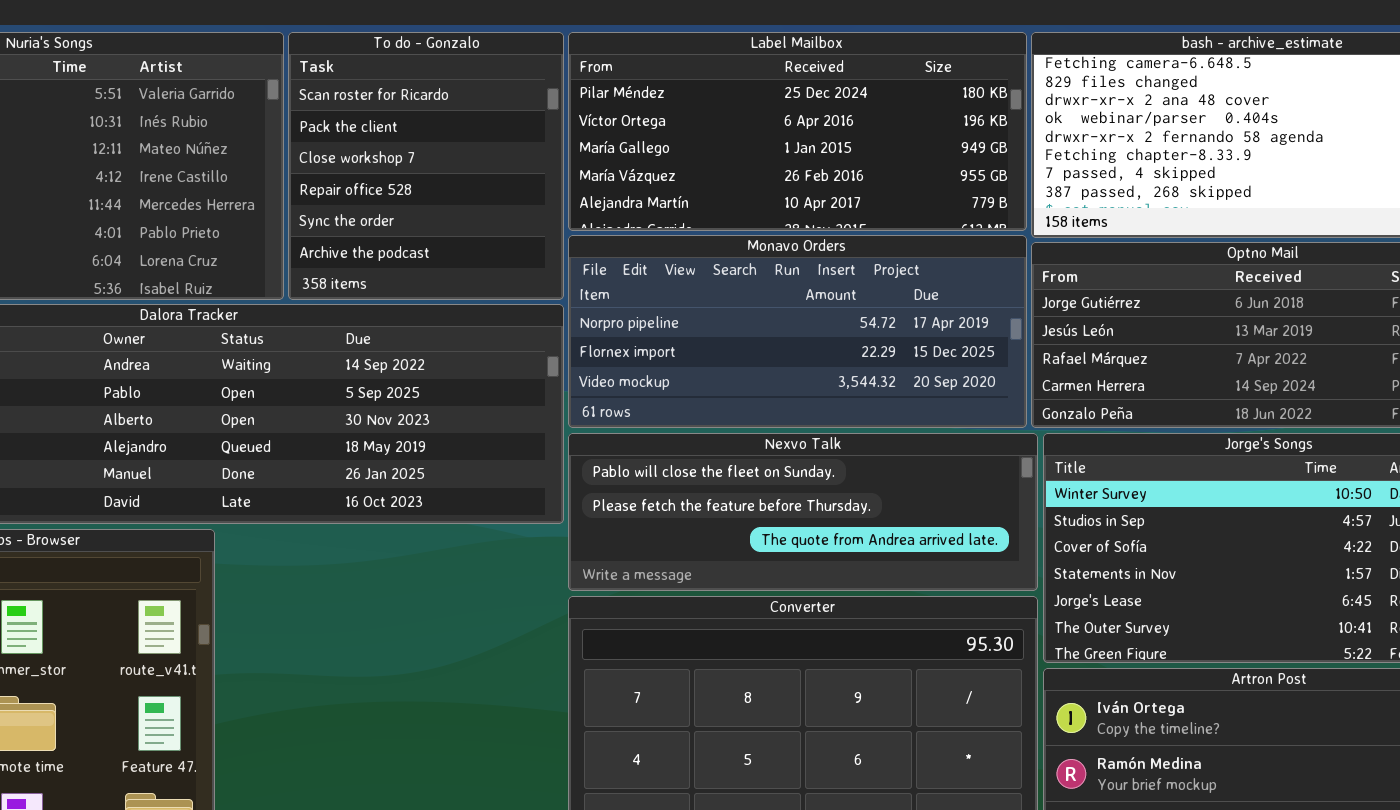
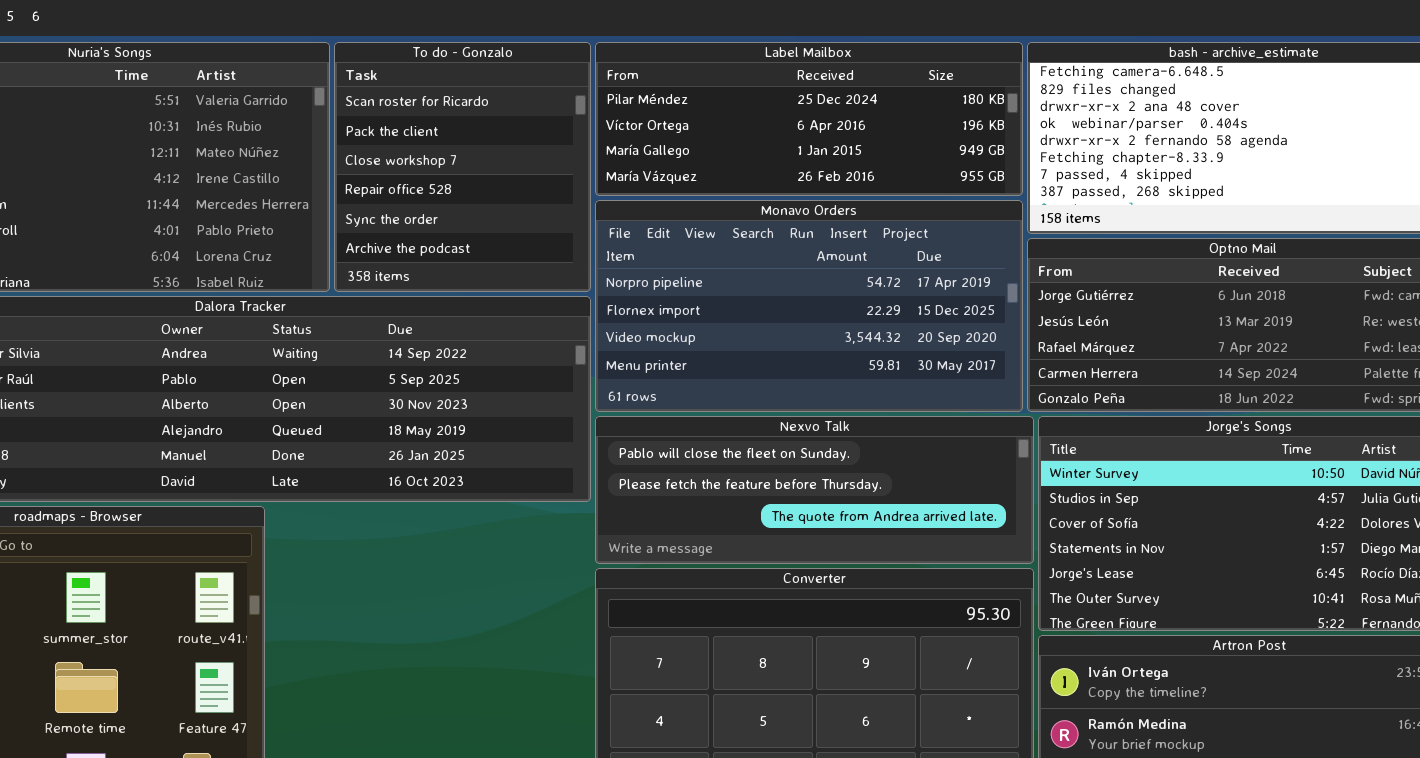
Label Mailbox: [568,32,1027,231] -> [595,42,1023,196], resized
Monavo Orders: [568,235,1027,428] -> [595,200,1023,412], resized

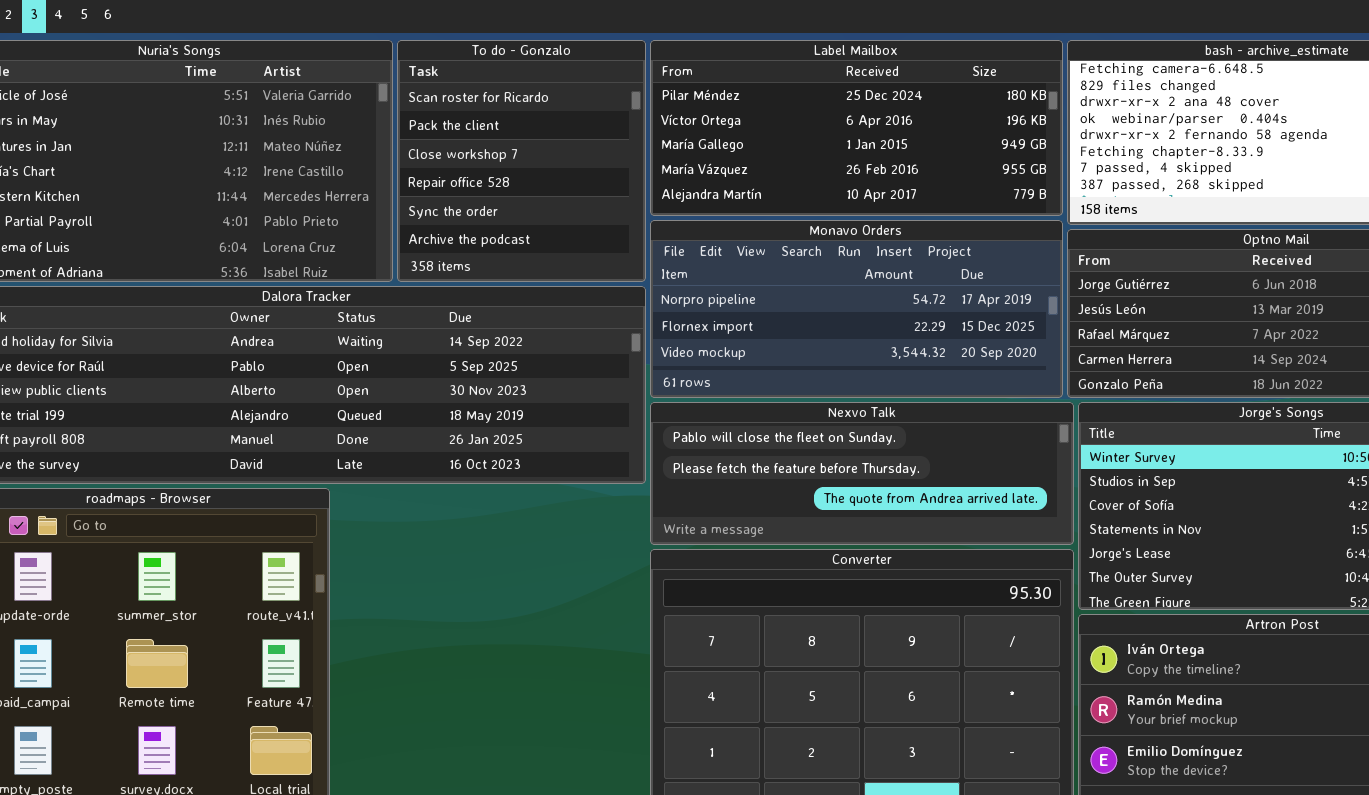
Label Mailbox: [595,42,1023,196] -> [650,40,1063,216], resized
Monavo Orders: [595,200,1023,412] -> [650,220,1063,398], resized

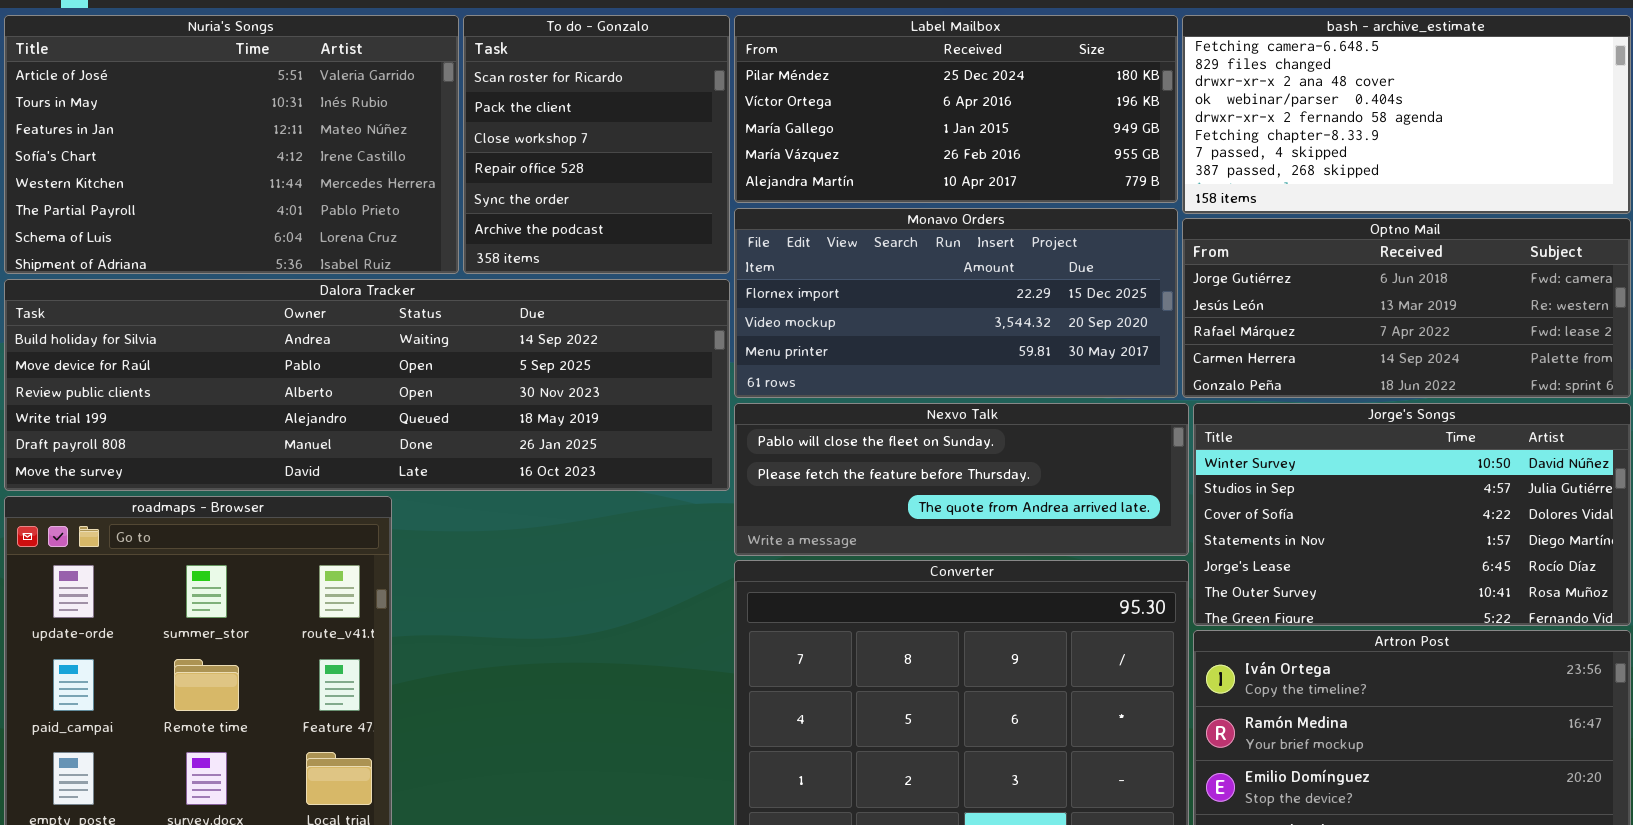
Monavo Orders: [650,220,1063,398] -> [734,208,1178,398], scrolled down 1 row

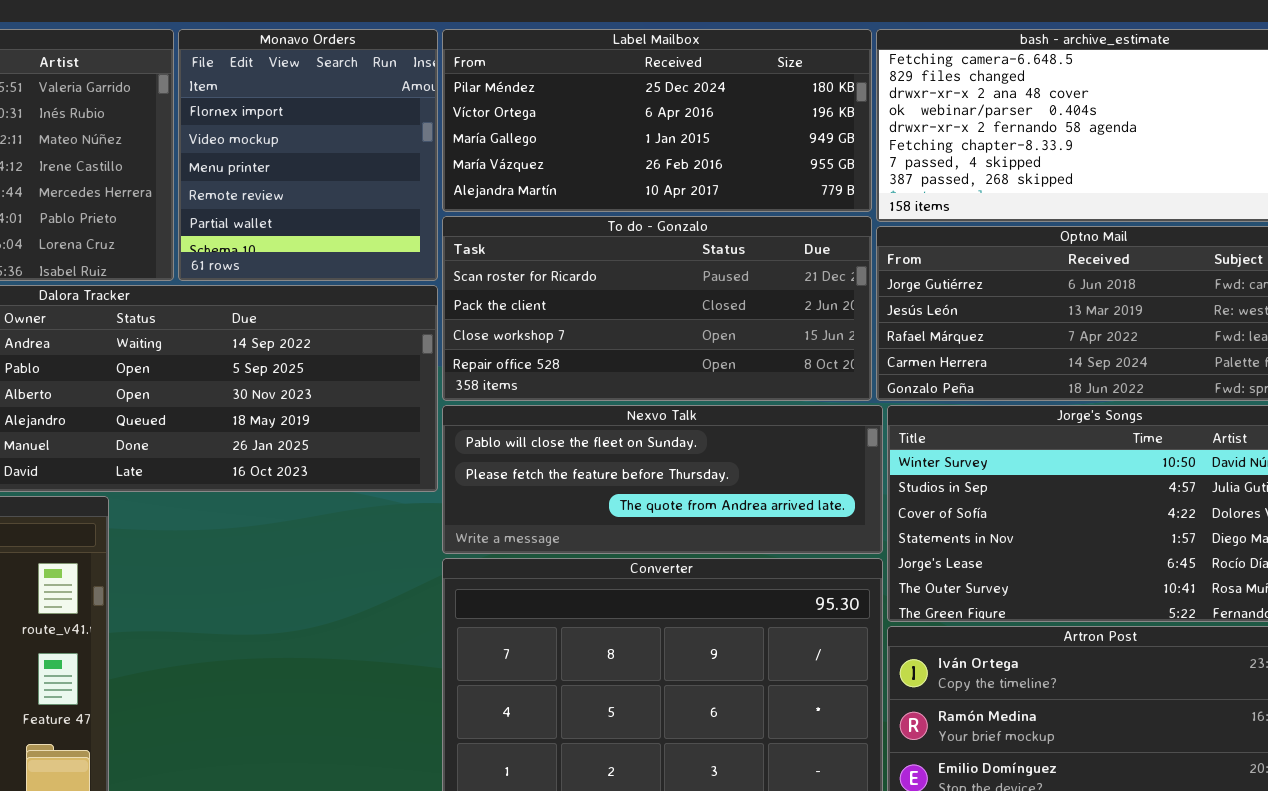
To do - Gonzalo: [463,15,730,274] -> [442,216,872,401], moved, resized
Monavo Orders: [734,208,1178,398] -> [178,29,438,281], moved, resized

